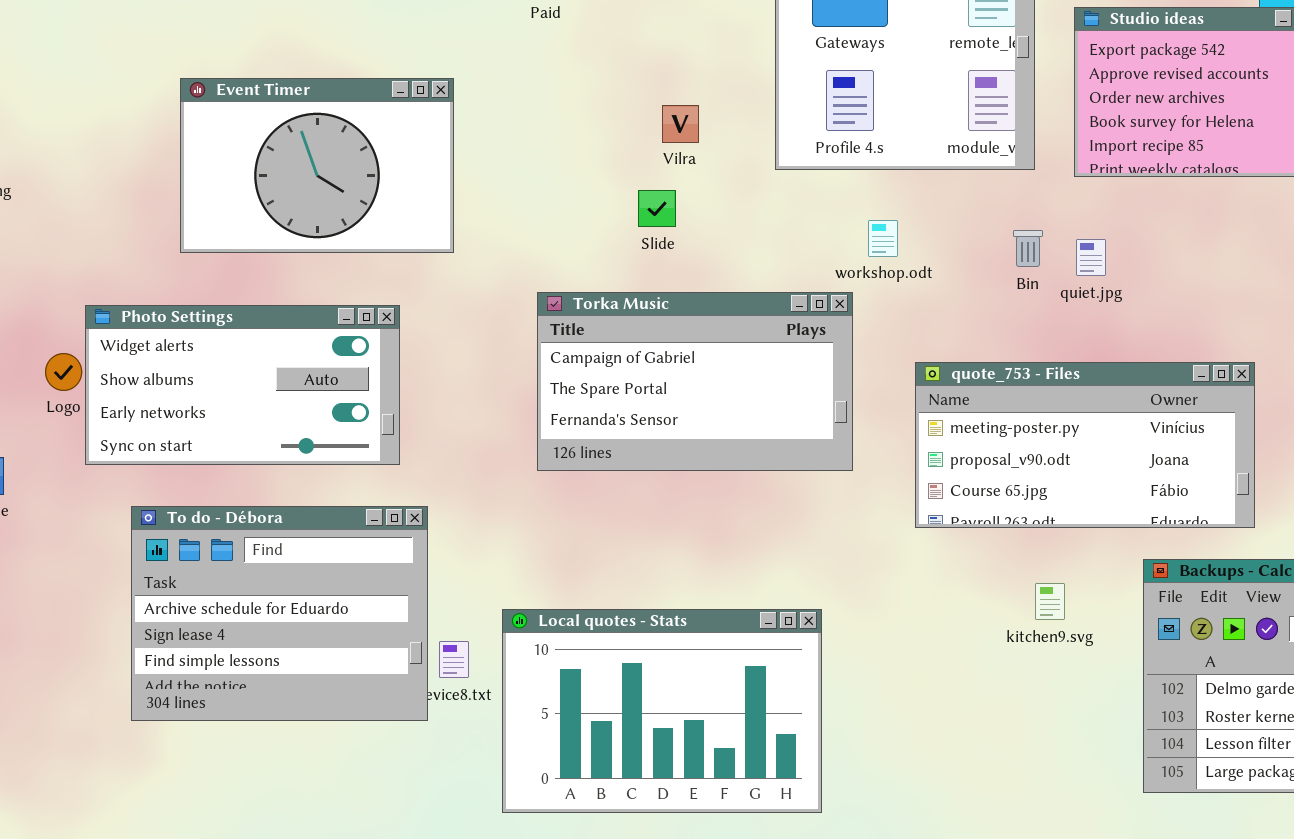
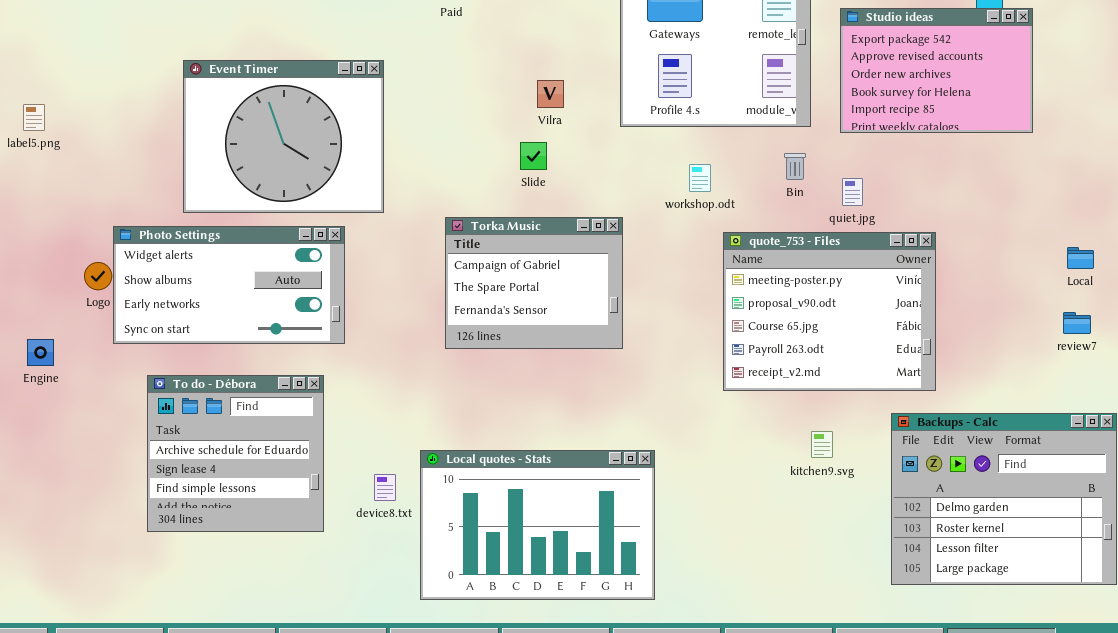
Event Timer: [180,78,454,253] -> [183,60,384,213], resized
Bin: [1013,230,1043,267] -> [784,153,806,180], moved
Torka Music: [537,292,853,471] -> [445,217,623,349], resized
quote_753 - Files: [915,362,1255,528] -> [723,232,936,391], resized
To do - Débora: [131,506,428,721] -> [147,375,324,532], resized

